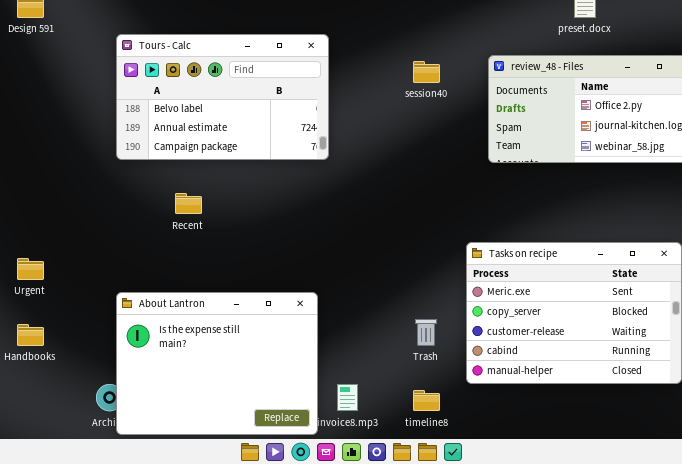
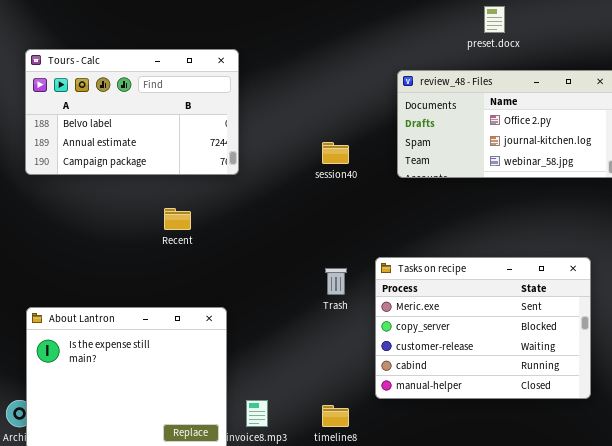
session40: [413,61,440,83] -> [322,142,349,164], moved
Recent: [175,193,202,214] -> [164,208,191,230], moved
Trash: [415,319,437,346] -> [325,268,347,295], moved

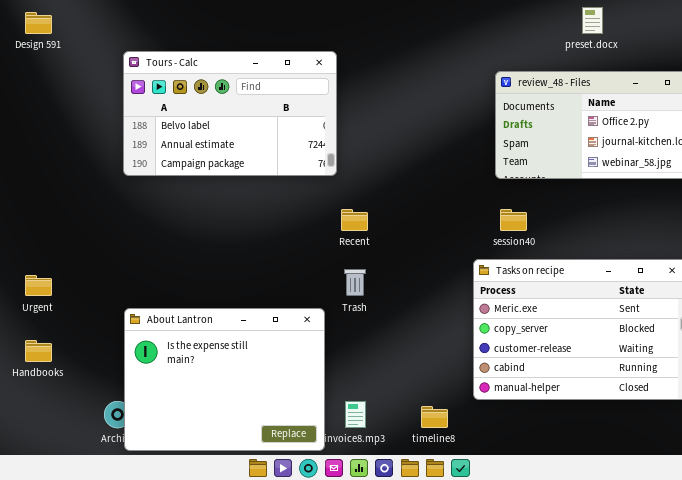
session40: [322,142,349,164] -> [500,209,527,231], moved
Recent: [164,208,191,230] -> [341,209,368,231], moved
Trash: [325,268,347,295] -> [344,269,366,296], moved

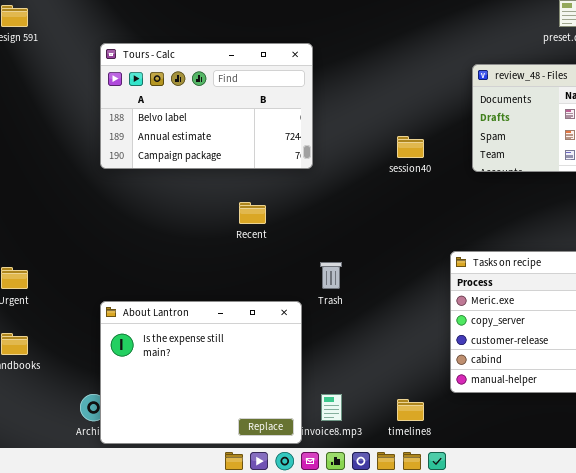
Recent: [341,209,368,231] -> [239,202,266,224], moved
session40: [500,209,527,231] -> [397,136,424,158], moved

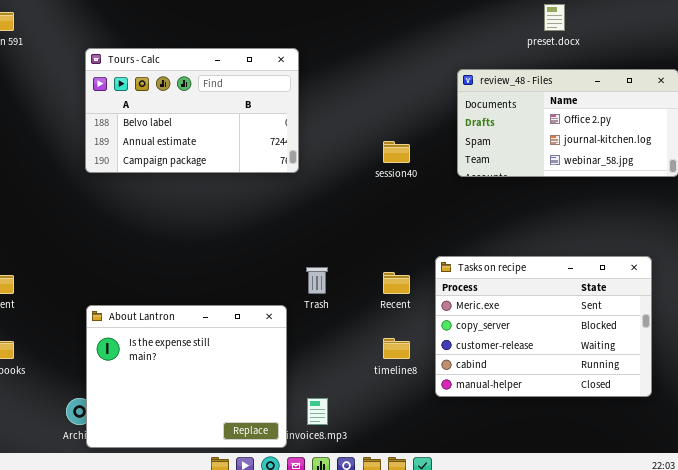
Recent: [239,202,266,224] -> [383,272,410,294], moved
timeline8: [397,399,424,421] -> [383,338,410,359], moved

